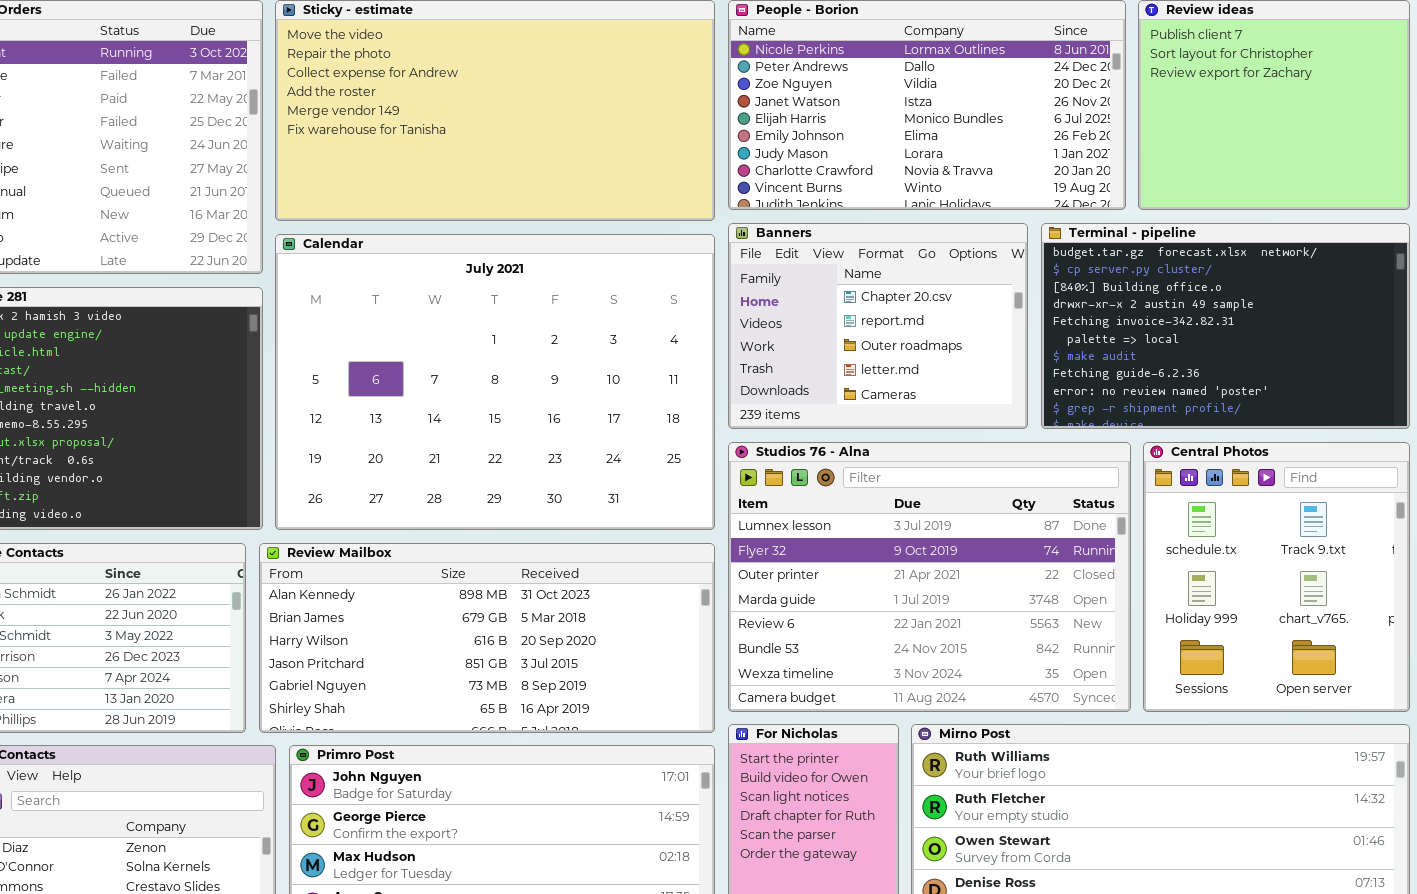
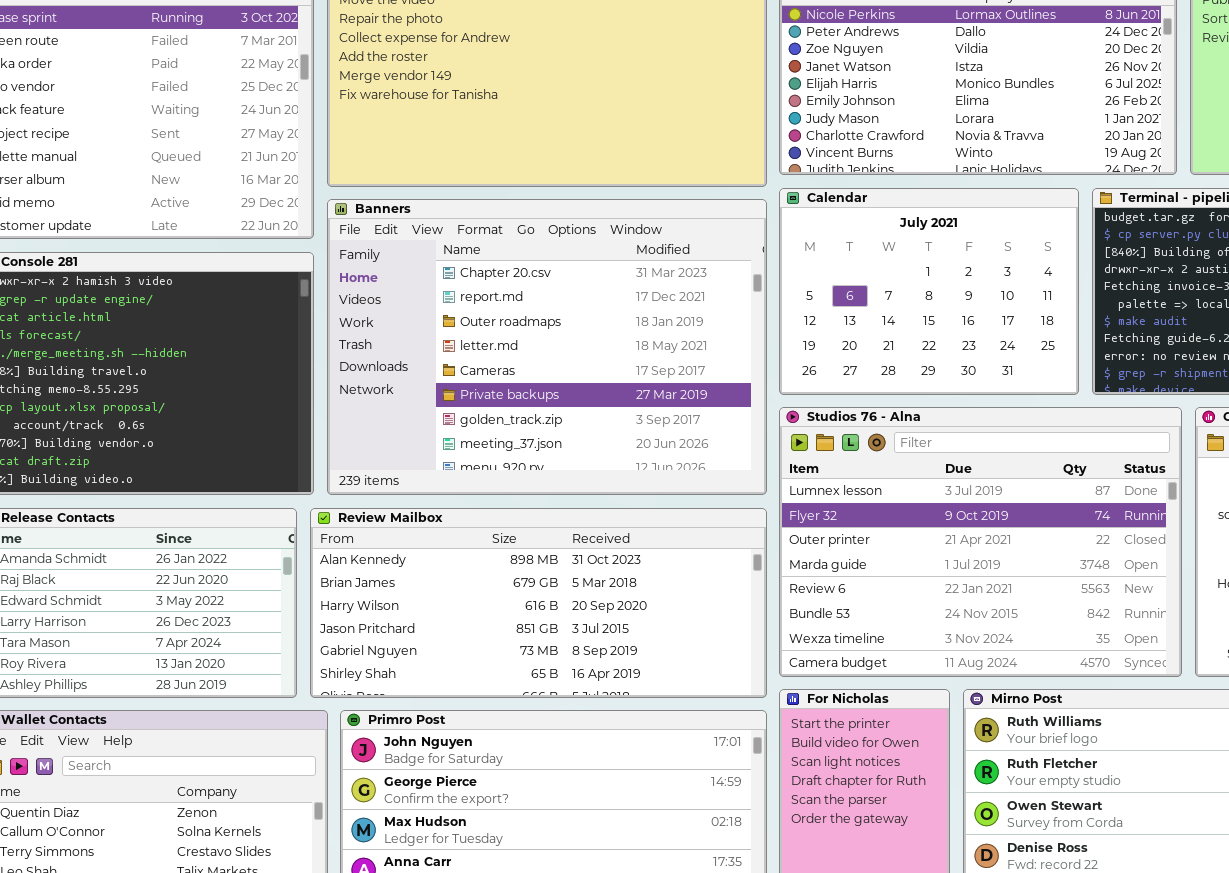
Banners: [728,223,1028,429] -> [327,199,767,495], moved, resized
Calendar: [275,234,715,530] -> [779,188,1079,395], moved, resized

